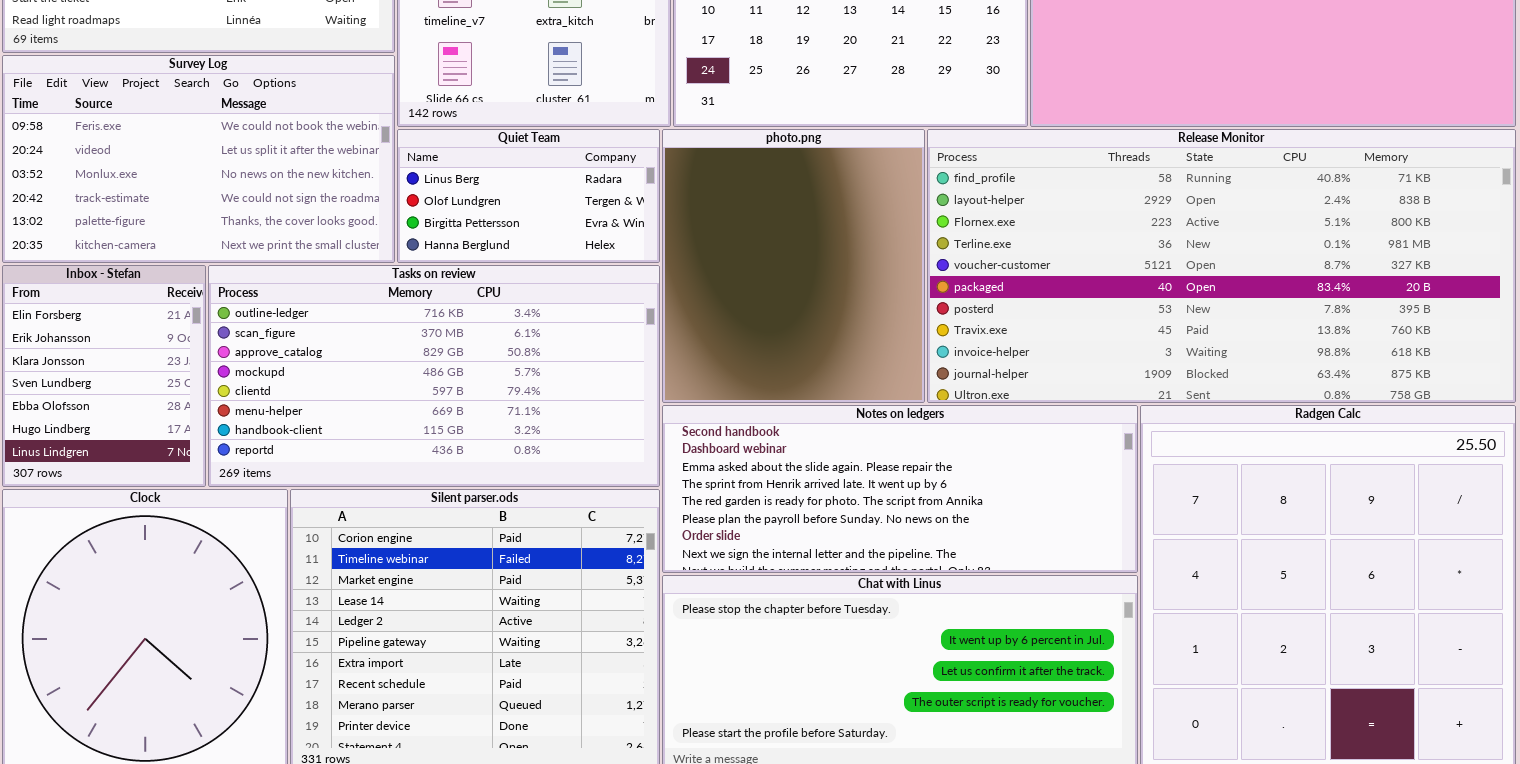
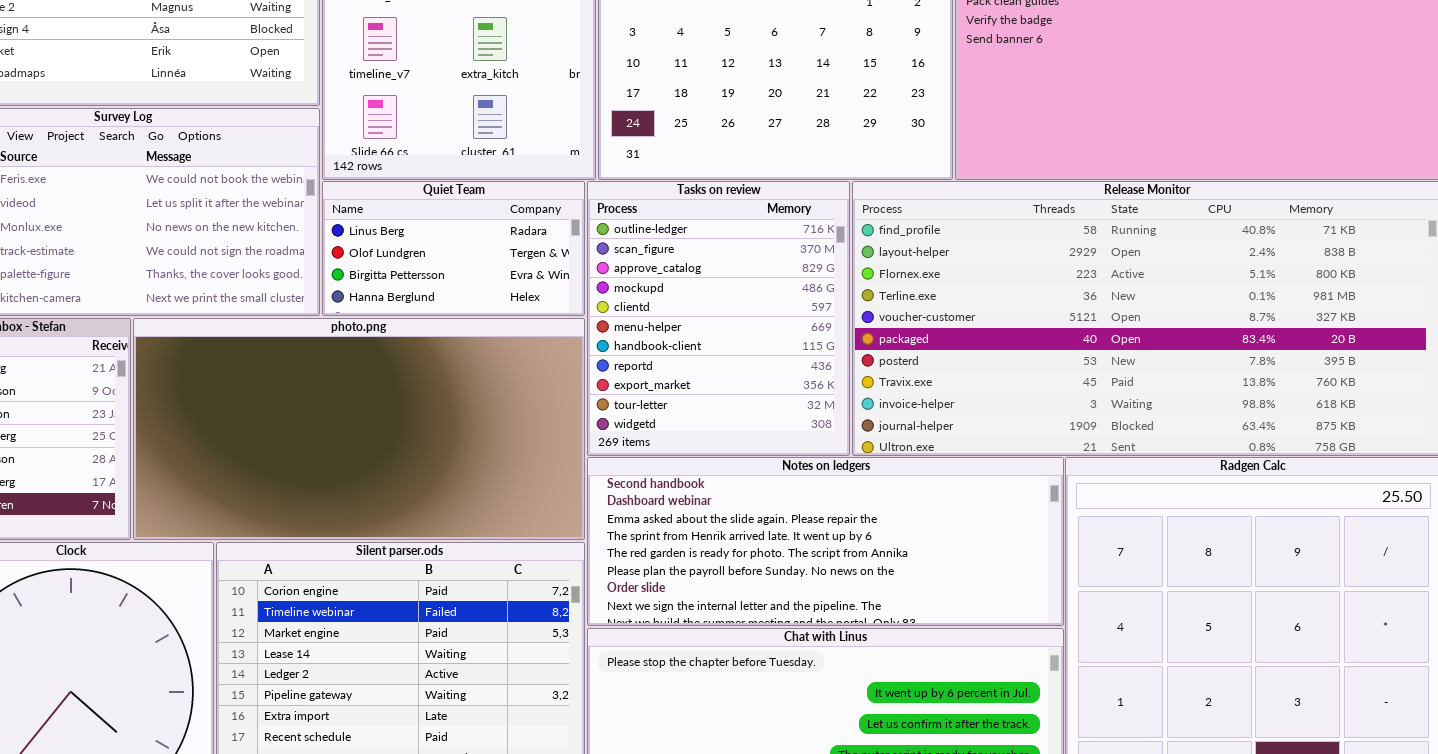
photo.png: [662,129,925,403] -> [133,318,585,540], moved, resized
Tasks on review: [208,265,660,487] -> [587,181,850,456], moved, resized

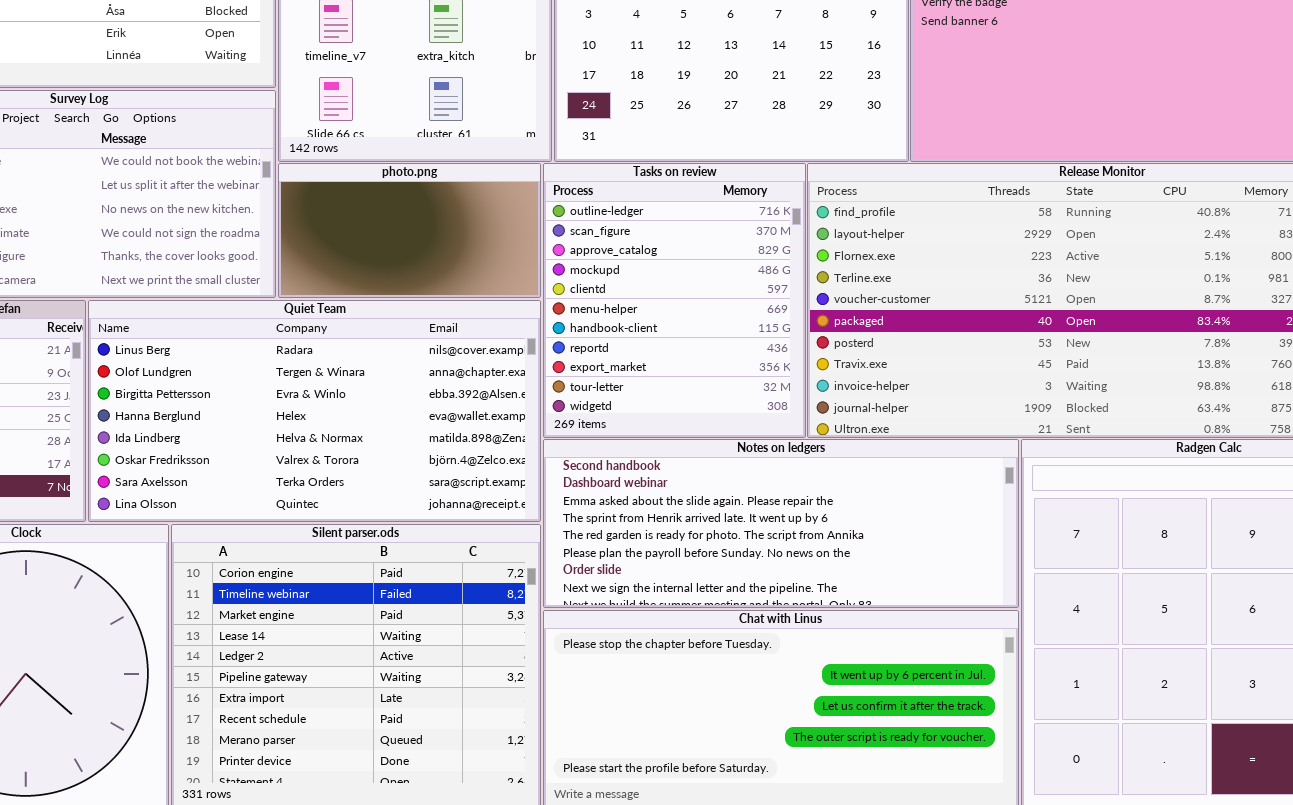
Quiet Team: [322,181,585,316] -> [88,300,541,522], moved, resized
photo.png: [133,318,585,540] -> [278,163,541,298], moved, resized

